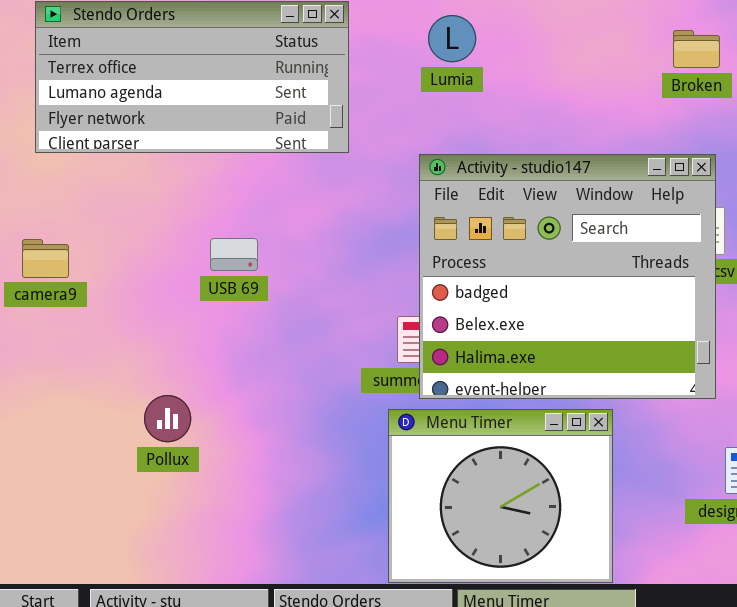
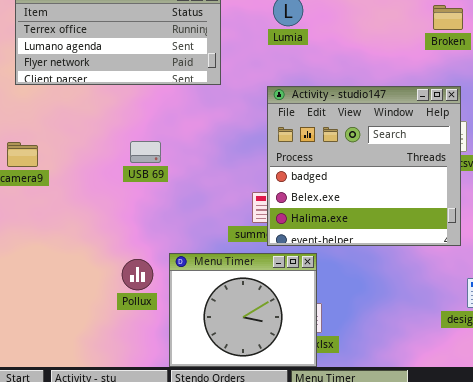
Pollux: [144,395,191,442] -> [122,259,153,290], moved
Menu Timer: [388,409,613,583] -> [169,253,317,367], moved

